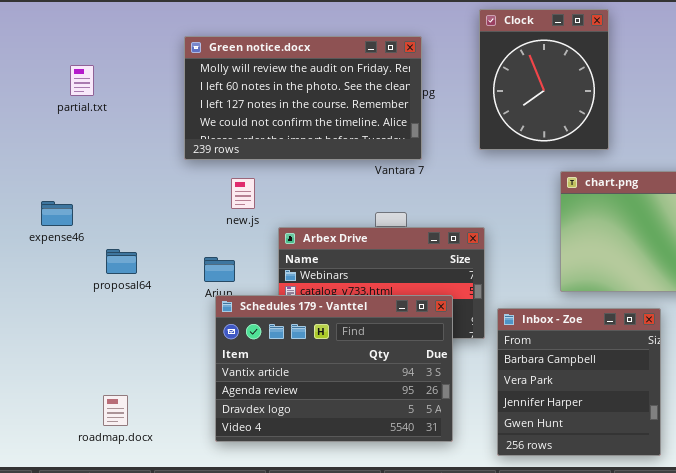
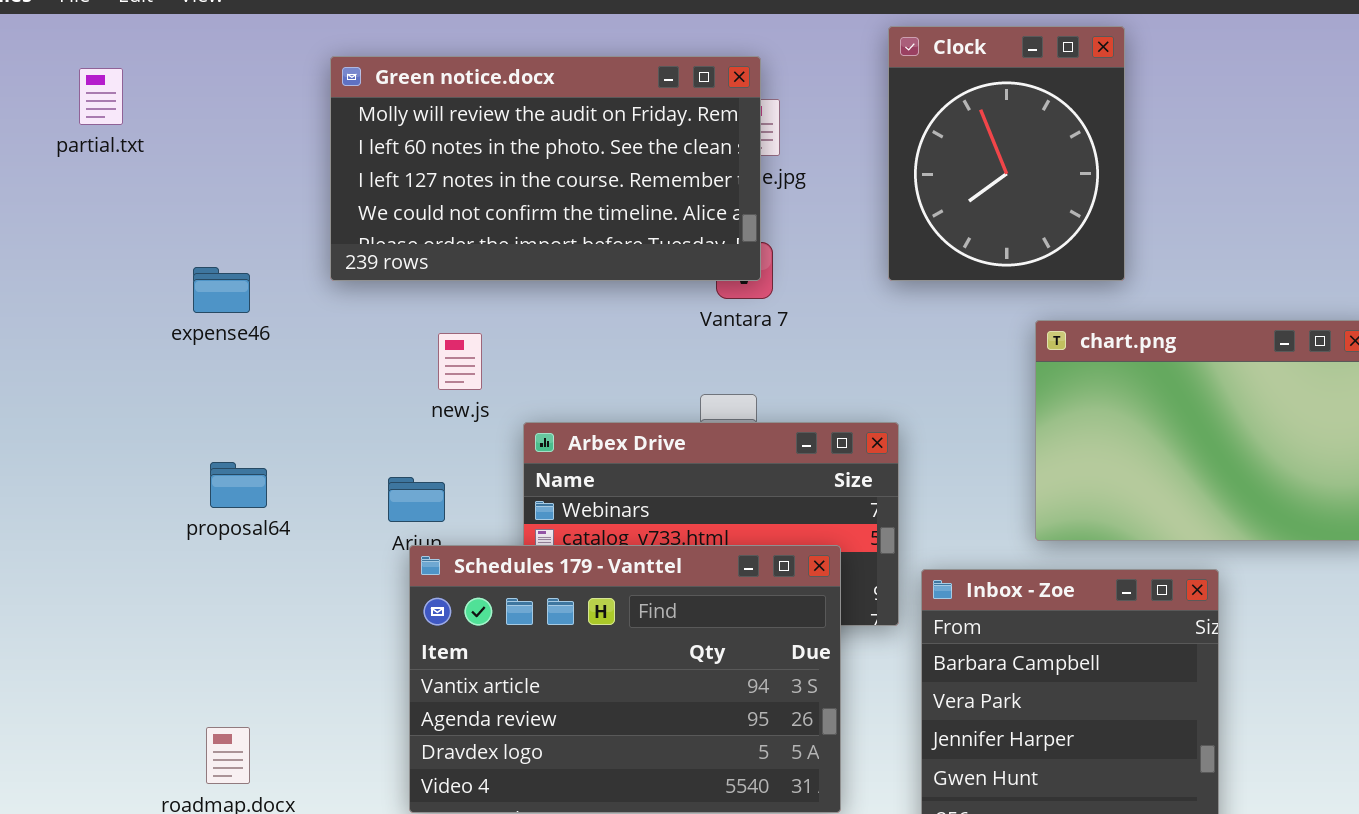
Green notice.docx: [184,36,422,160] -> [330,56,761,281], moved
partial.txt: [70,65,94,96] -> [79,68,123,125], moved
expense46: [41,201,73,226] -> [193,267,250,313], moved

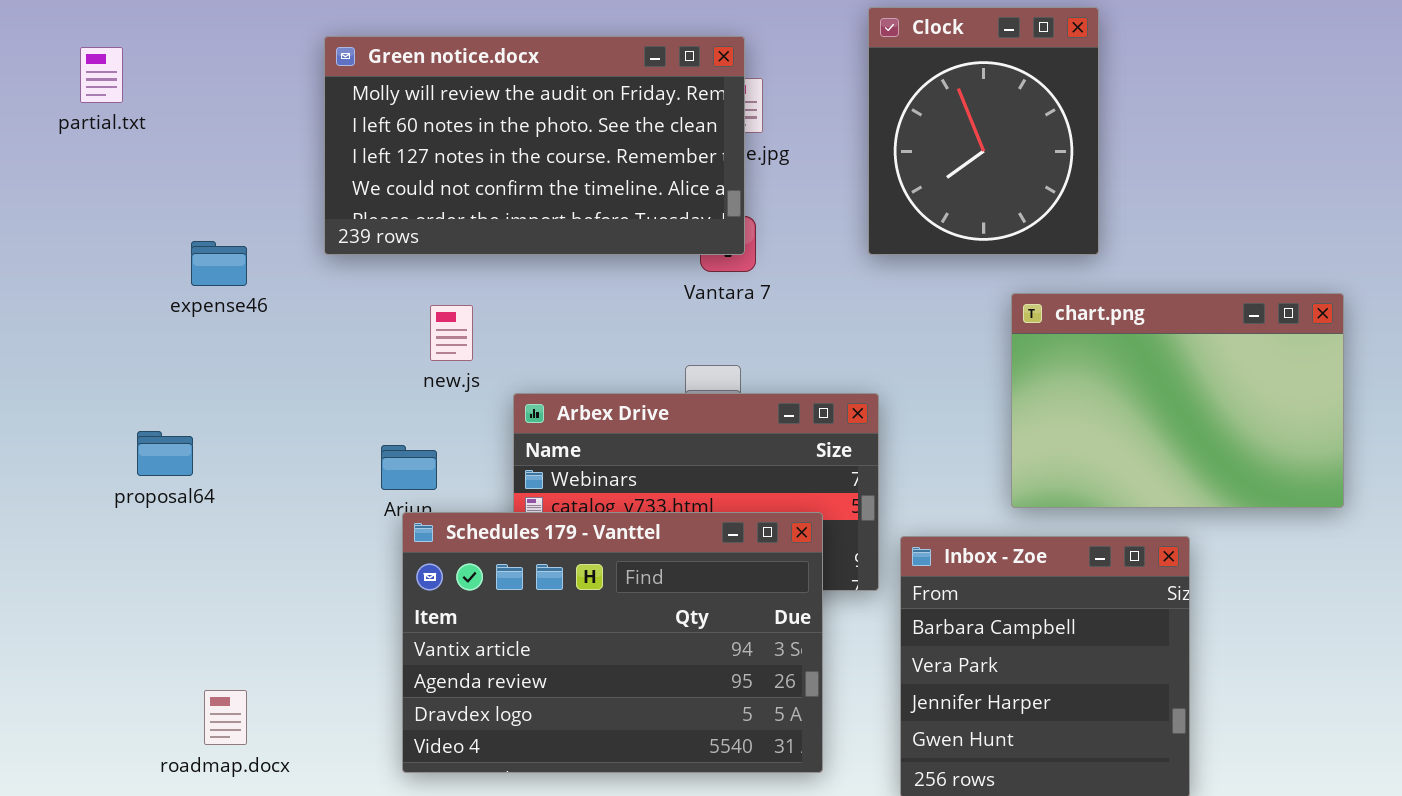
proposal64: [210,462,267,508] -> [137,431,193,476], moved

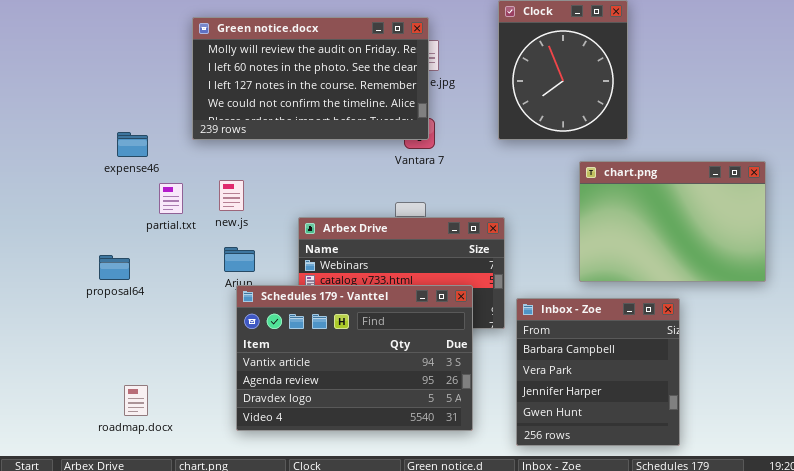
partial.txt: [80,47,123,103] -> [159,183,183,214], moved
new.js: [430,305,473,361] -> [219,180,244,211], moved
proposal64: [137,431,193,476] -> [99,255,130,280], moved

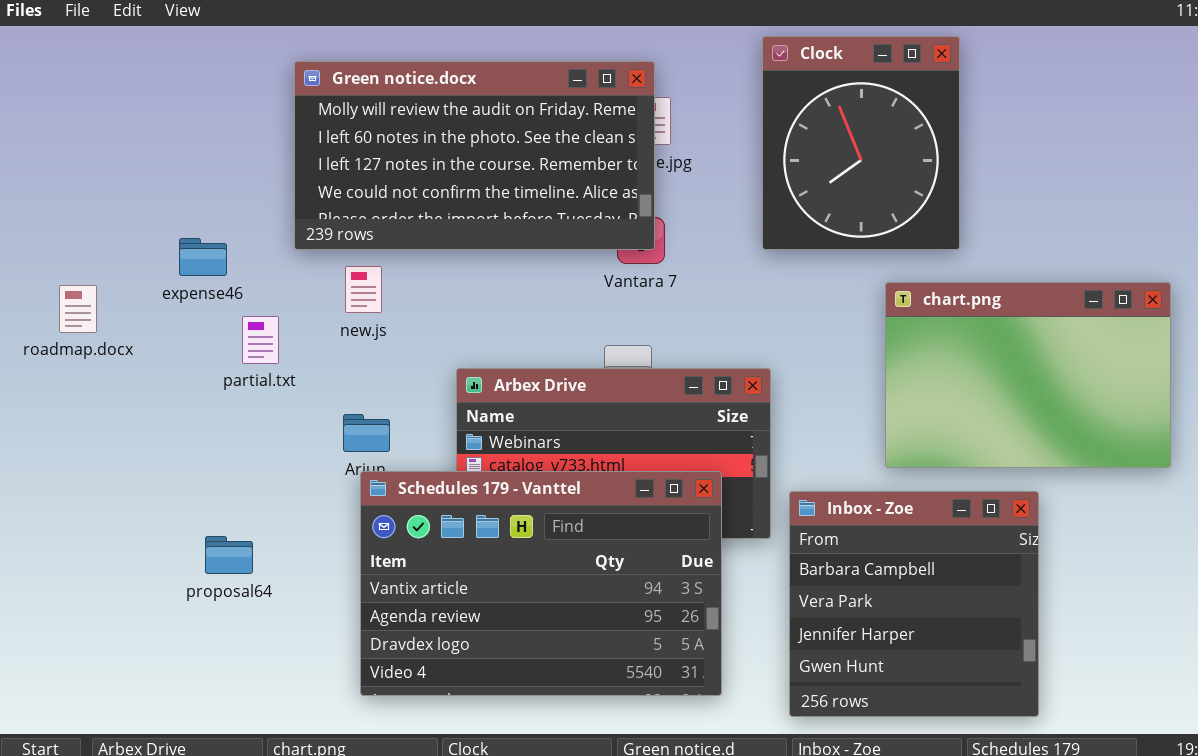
new.js: [219,180,244,211] -> [345,266,382,313], moved
proposal64: [99,255,130,280] -> [205,536,253,574], moved
roadmap.docx: [124,385,148,416] -> [59,285,97,333], moved

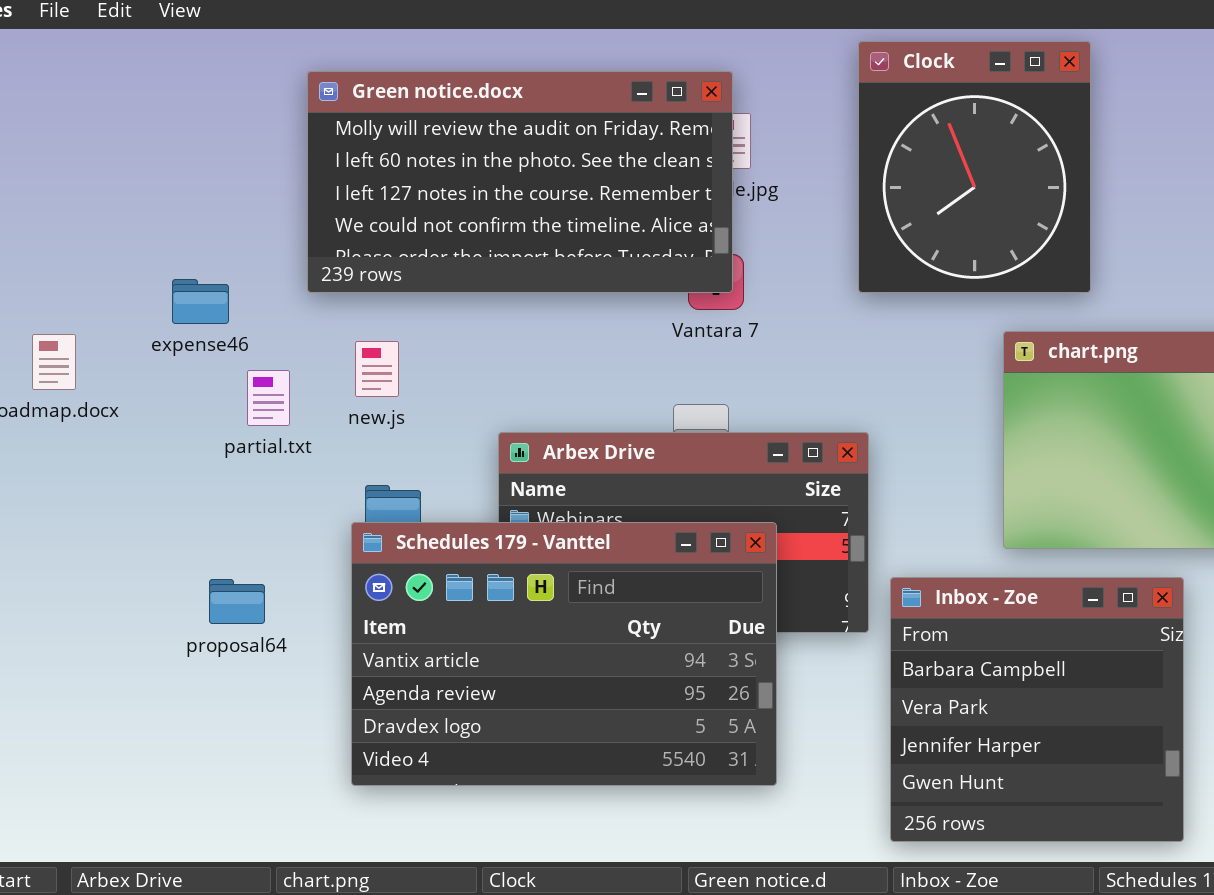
new.js: [345,266,382,313] -> [355,341,399,397], moved
Schedules 179 - Vanttel: [360,471,722,696] -> [351,522,777,786], moved
proposal64: [205,536,253,574] -> [209,579,265,624], moved

